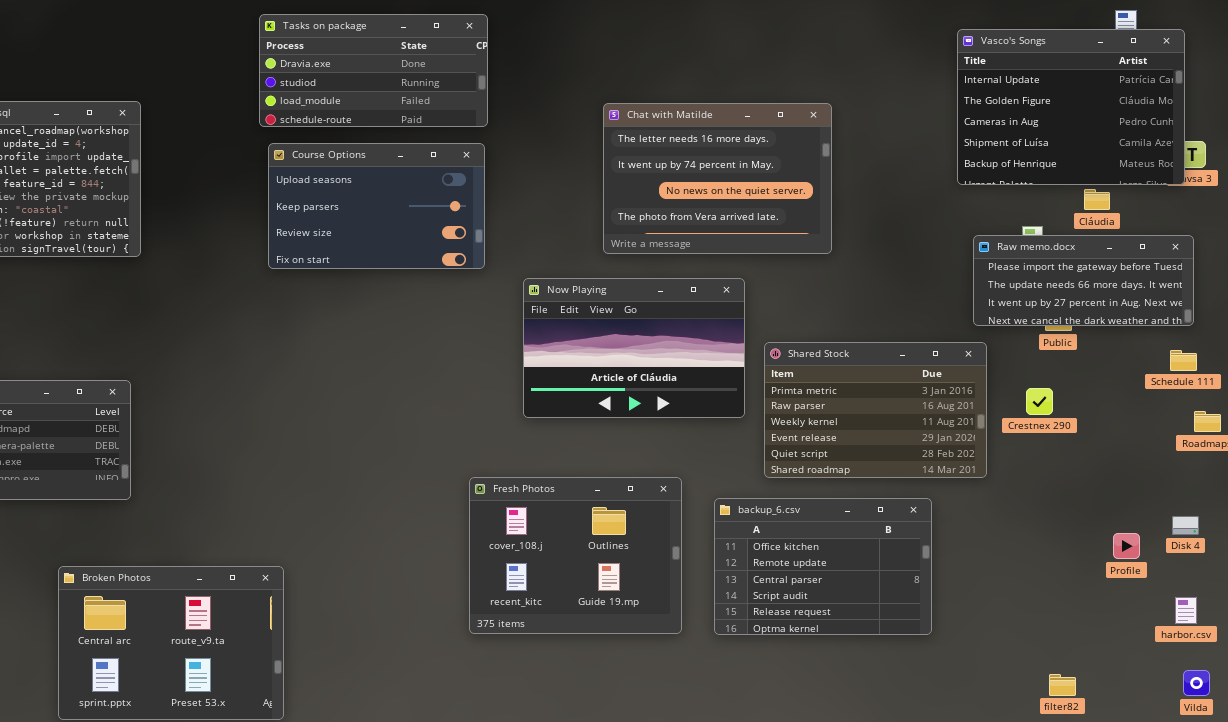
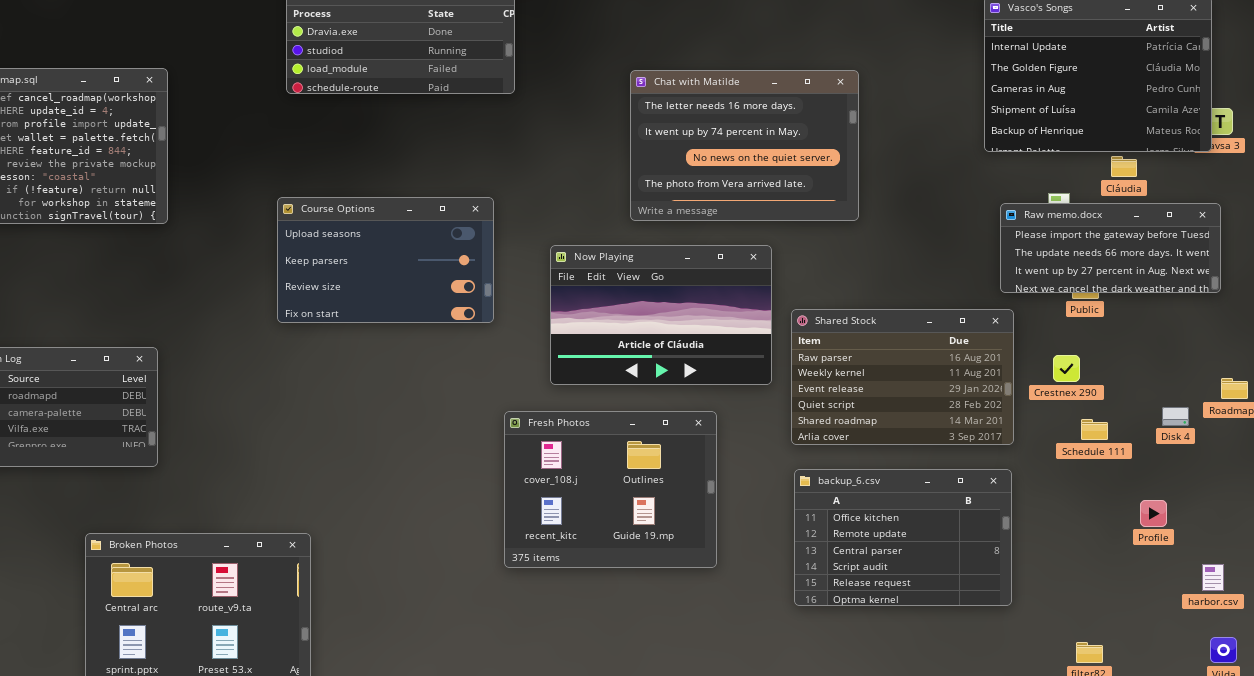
Course Options: [268,143,485,269] -> [277,197,494,323], moved
Shared Stock: [764,342,987,478] -> [791,309,1014,445], scrolled down 1 row
Schedule 111: [1170,350,1197,371] -> [1081,419,1108,440], moved
Fresh Photos: [469,477,682,634] -> [504,411,717,568], moved
backup_6.csv: [714,498,932,635] -> [794,469,1012,606], moved
Disk 4: [1172,516,1199,535] -> [1162,407,1189,426], moved

